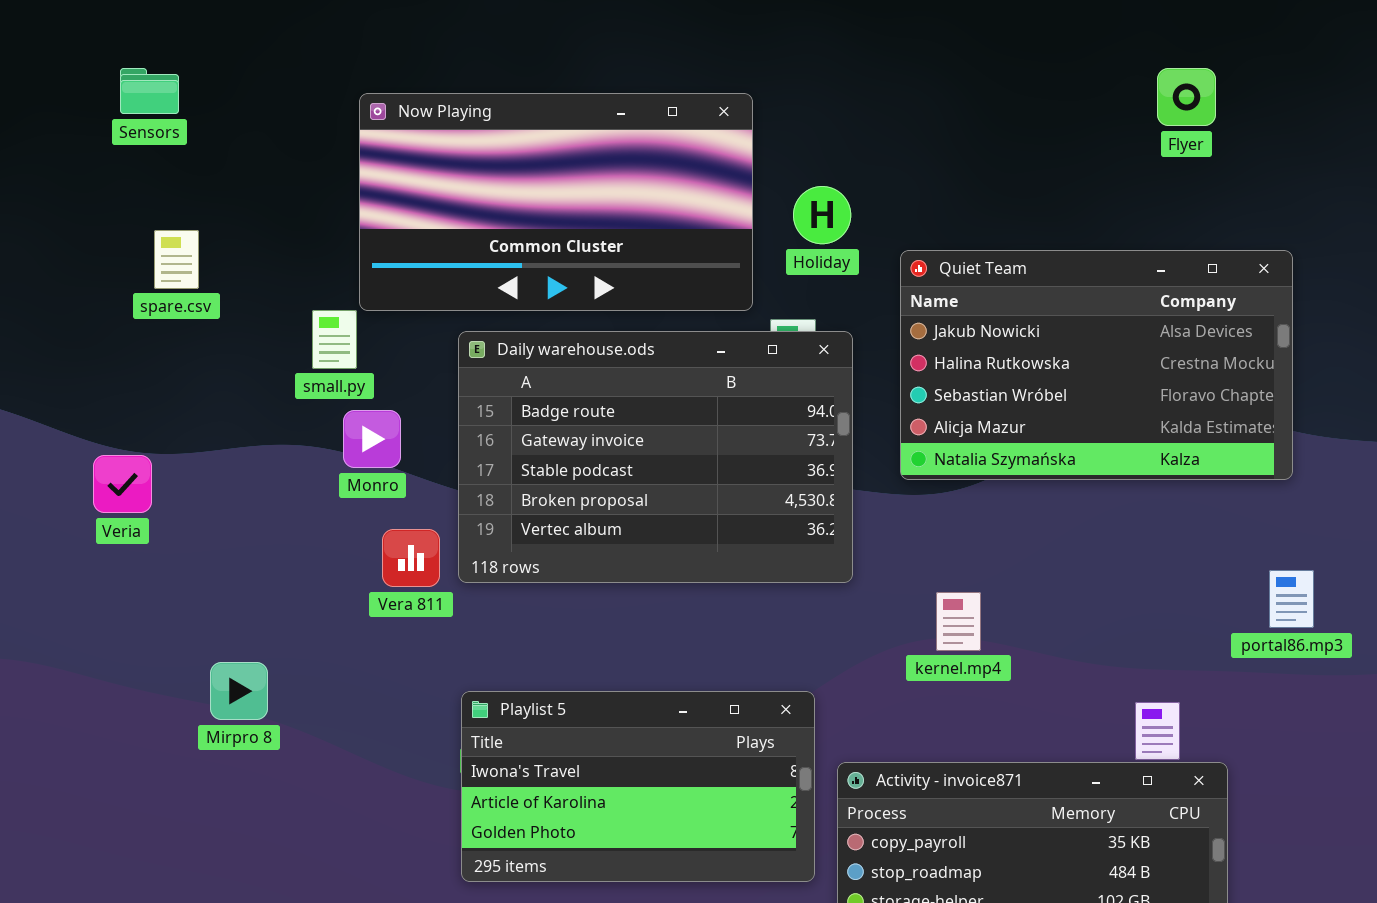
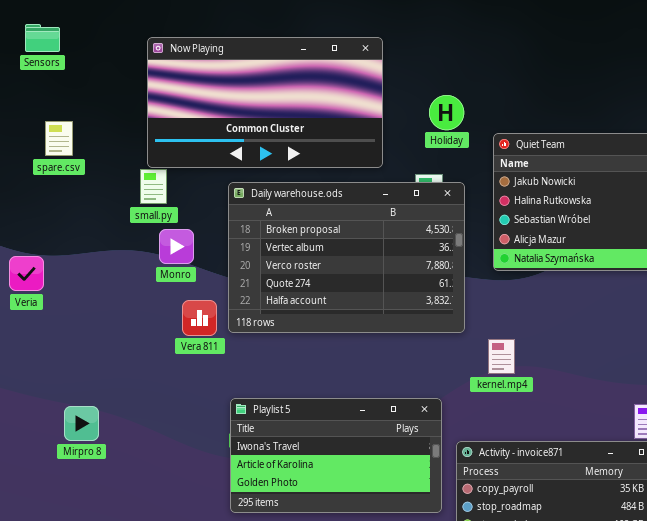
Now Playing: [359,93,753,311] -> [147,37,383,168], moved
Daily warehouse.ods: [458,331,853,583] -> [228,182,465,333], scrolled down 3 rows
kernel.mp4: [936,592,981,651] -> [488,339,515,374], moved
Mirpro 8: [210,662,268,720] -> [64,406,99,441], moved

